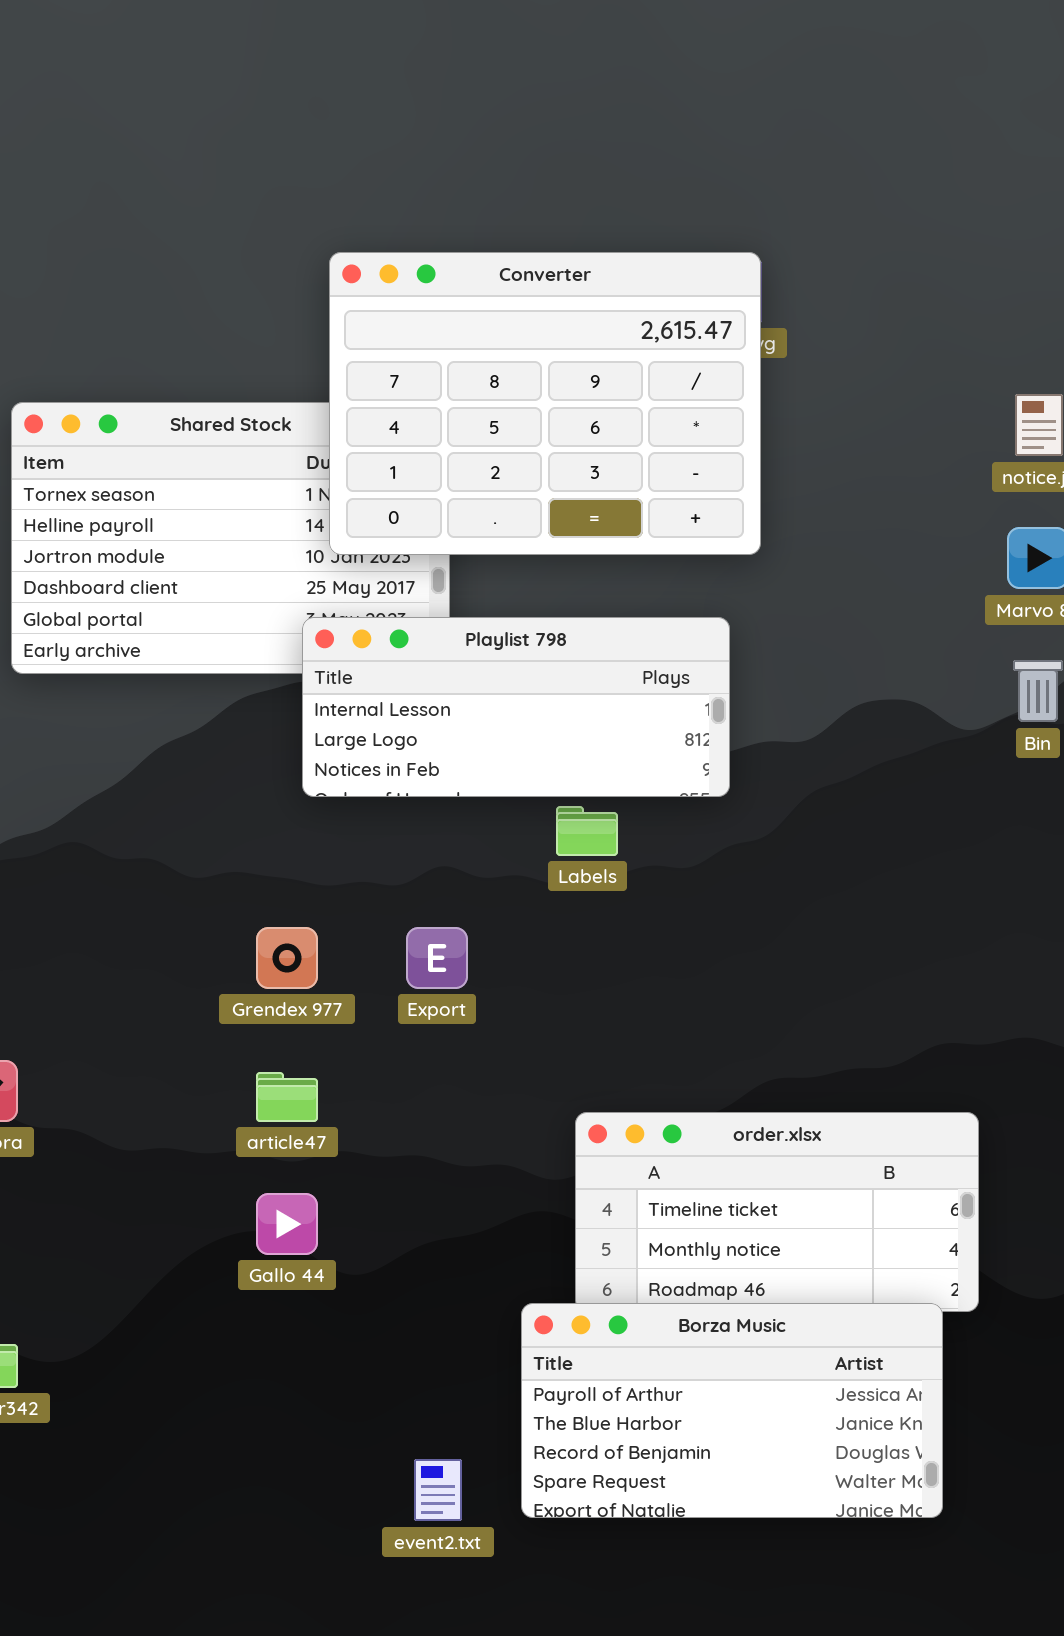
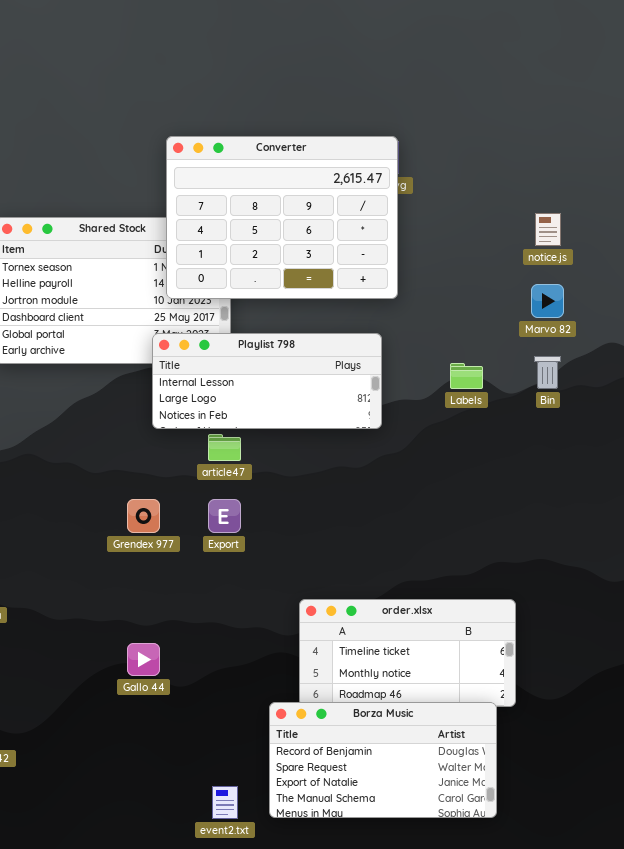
Labels: [556,806,618,856] -> [450,363,483,389], moved
article47: [256,1072,318,1122] -> [208,434,241,461], moved
Borza Music: [521,1303,943,1518] -> [269,702,497,818], scrolled down 2 rows

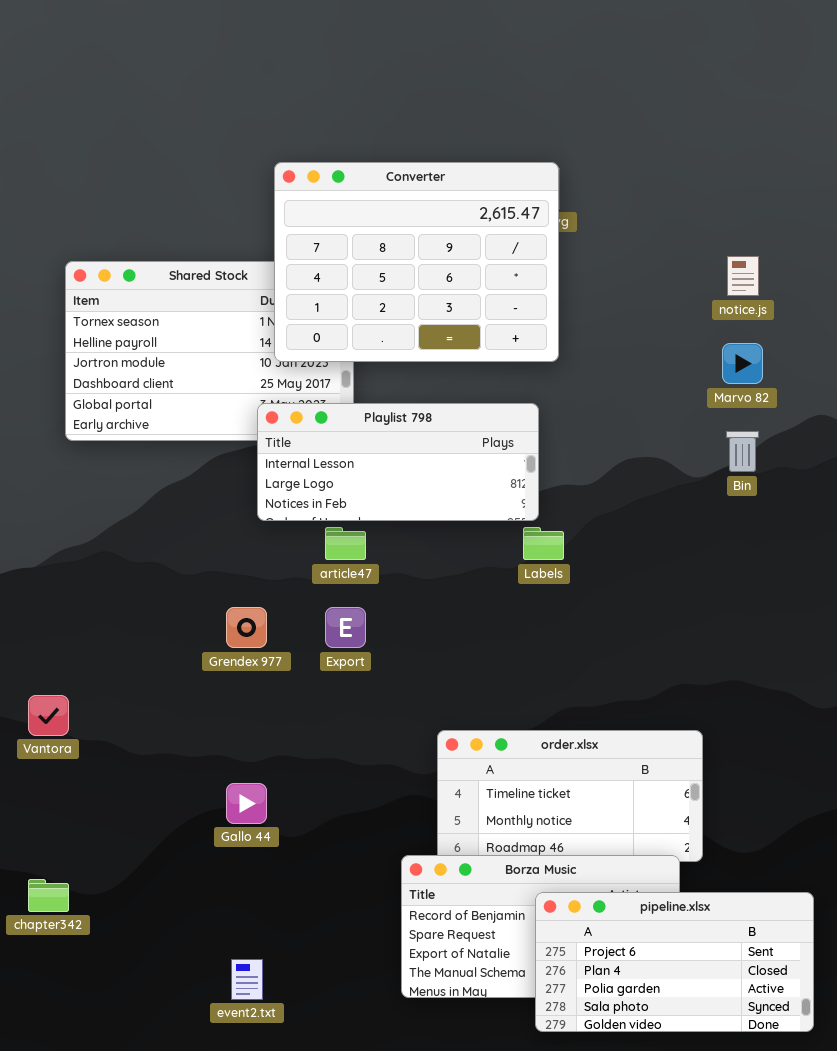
Labels: [450,363,483,389] -> [523,527,564,560], moved
pipeline.xlsx: none -> [535,892,814,1032], opened
event2.txt: [212,786,238,819] -> [231,959,263,1000], moved

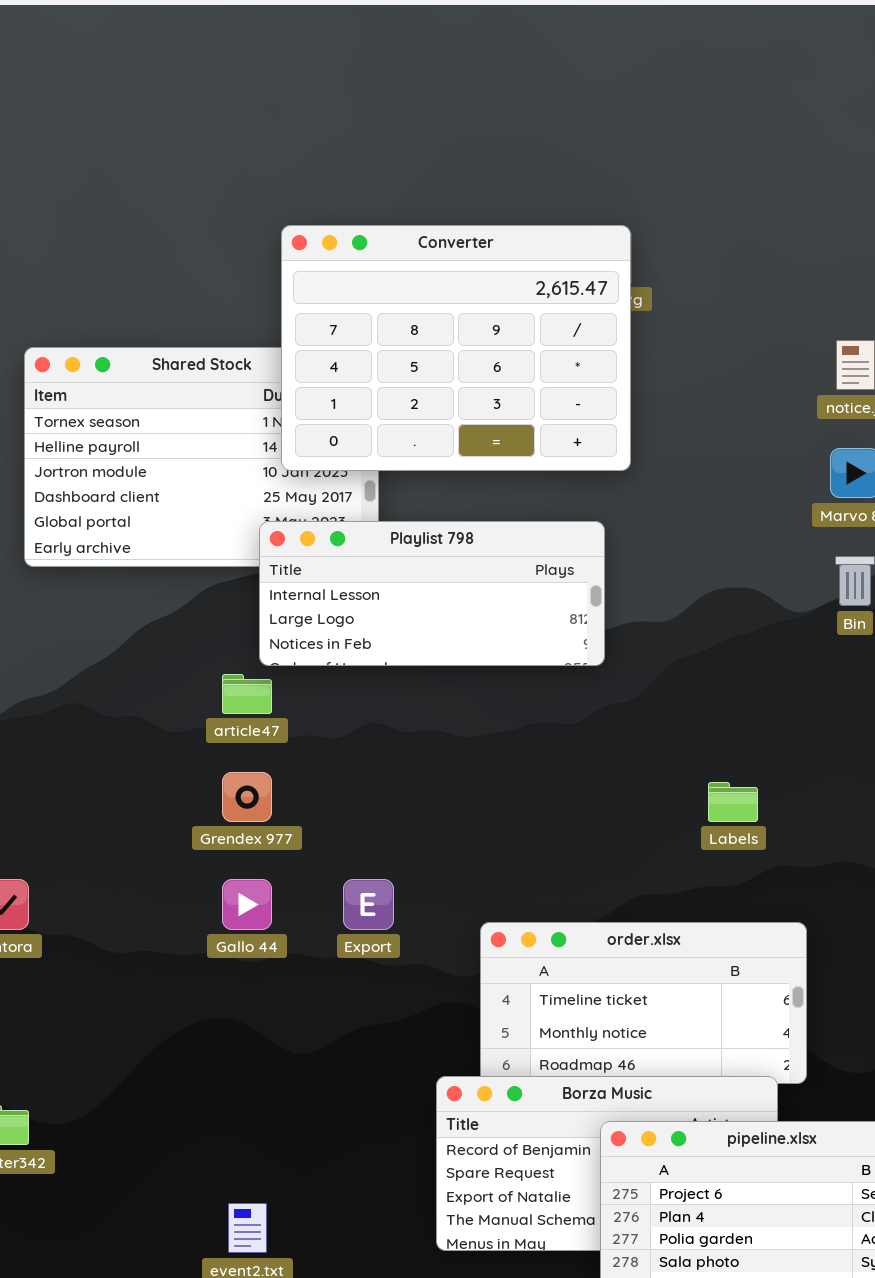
article47: [325,527,366,560] -> [222,674,272,714], moved
Labels: [523,527,564,560] -> [708,782,758,822], moved
Export: [325,607,366,648] -> [343,879,394,930], moved
Gallo 44: [226,783,267,824] -> [222,879,272,930], moved

